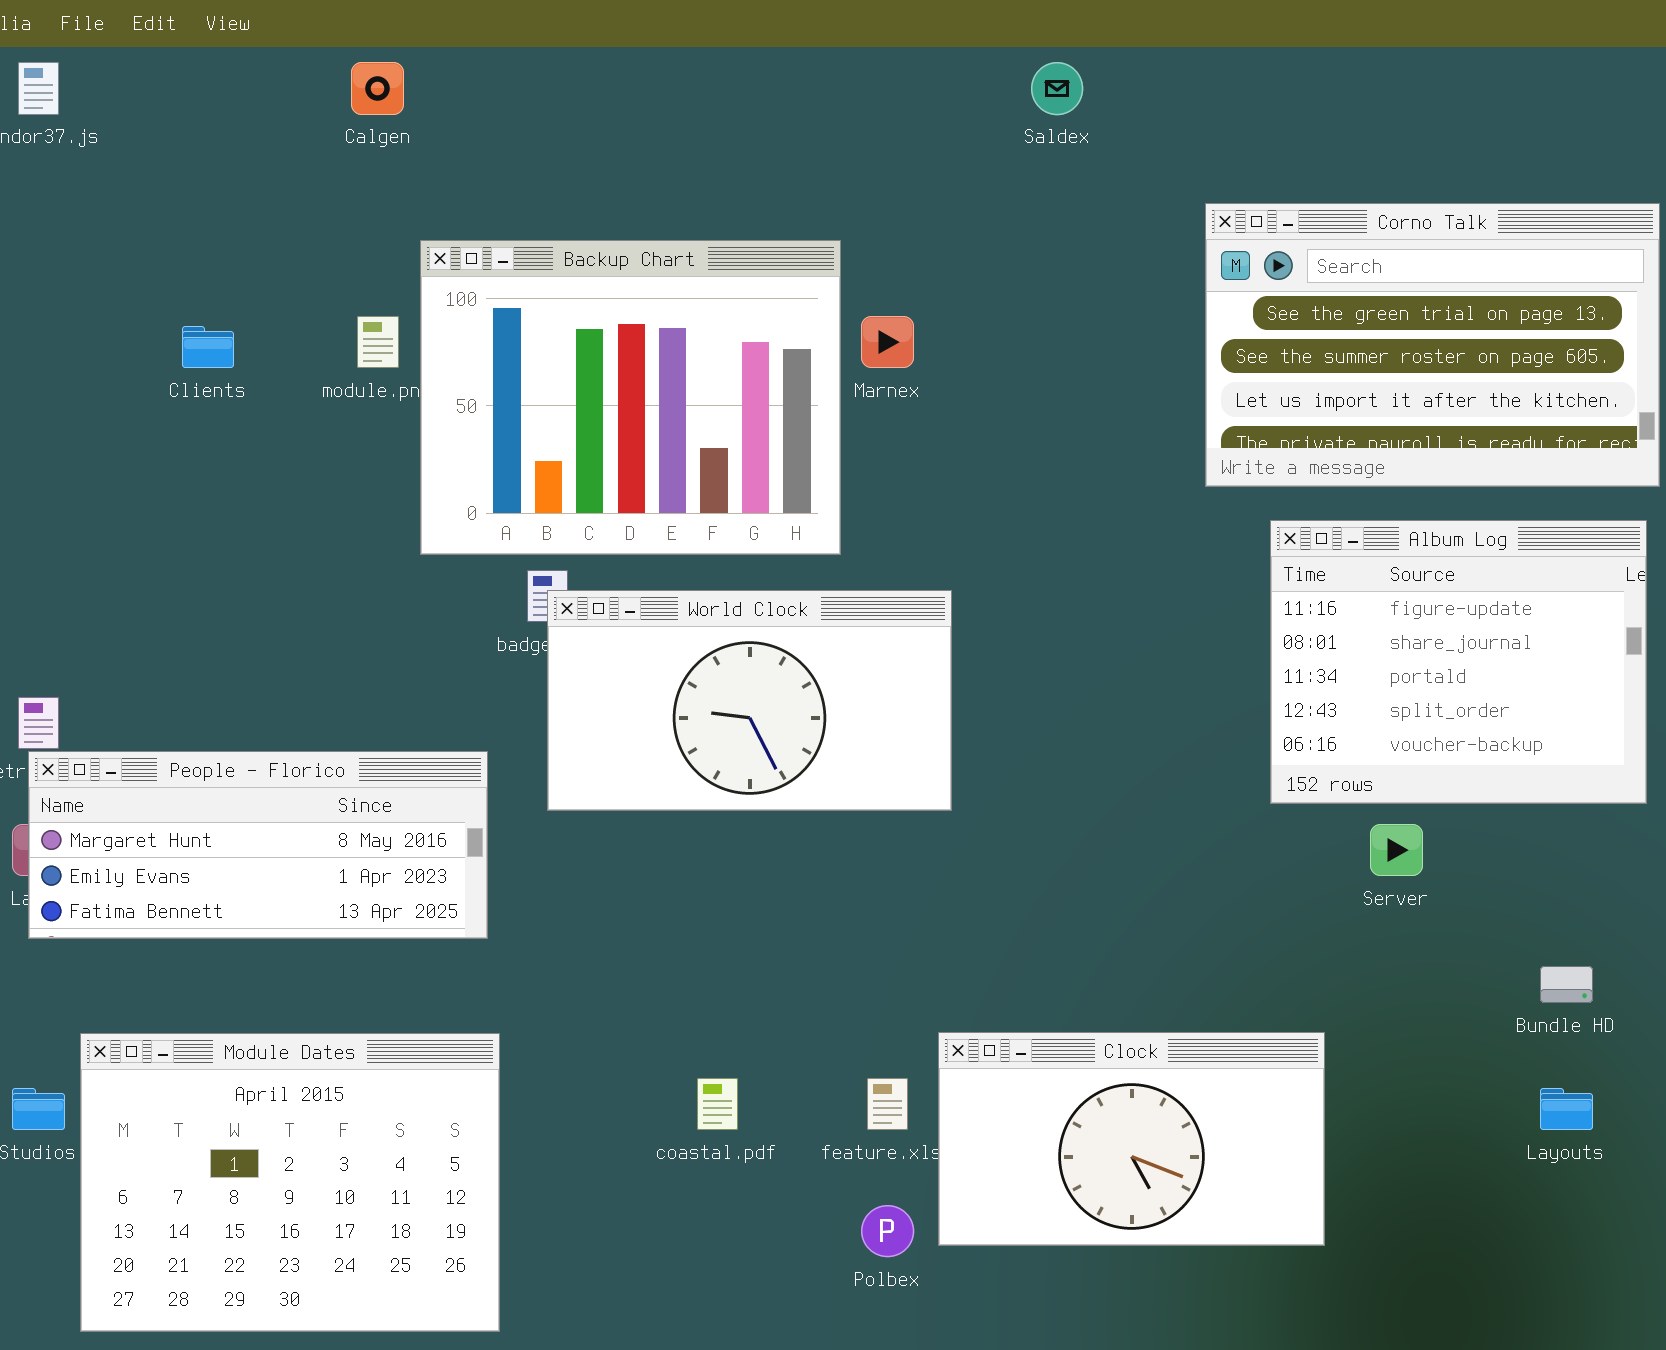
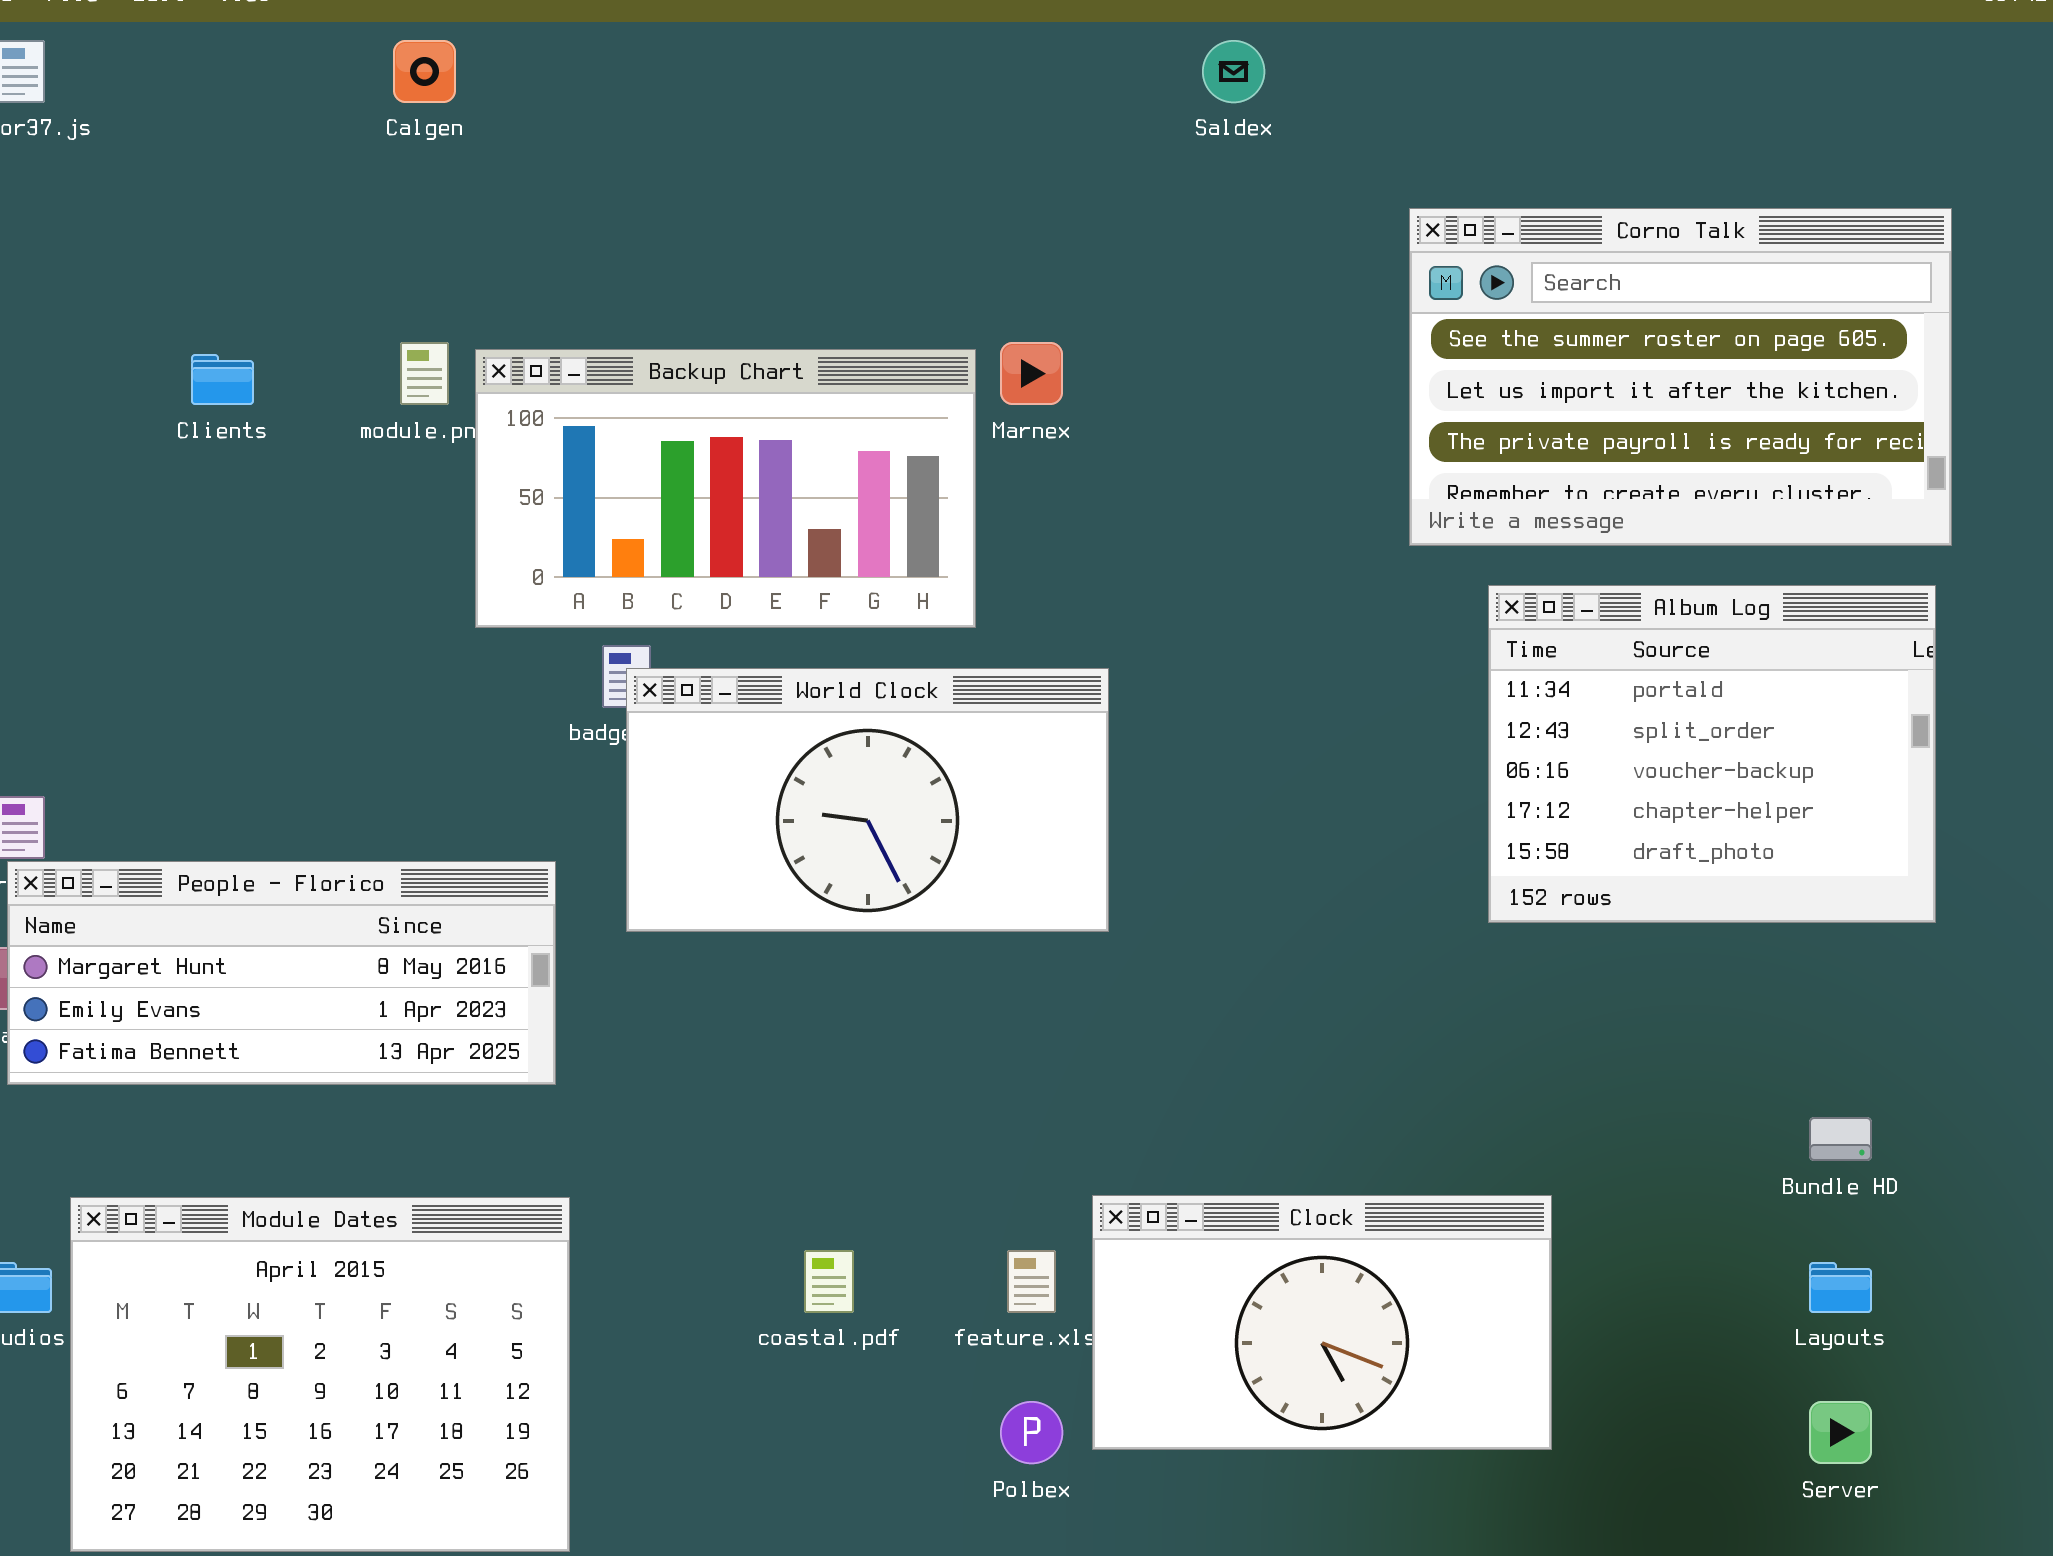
Corno Talk: [1205,203,1660,487] -> [1409,208,1952,546], scrolled down 1 row
Backup Chart: [420,240,841,555] -> [475,349,976,628], resized
Album Log: [1270,520,1647,804] -> [1488,585,1936,923], scrolled down 2 rows
Server: [1370,824,1423,876] -> [1809,1401,1872,1464], moved

